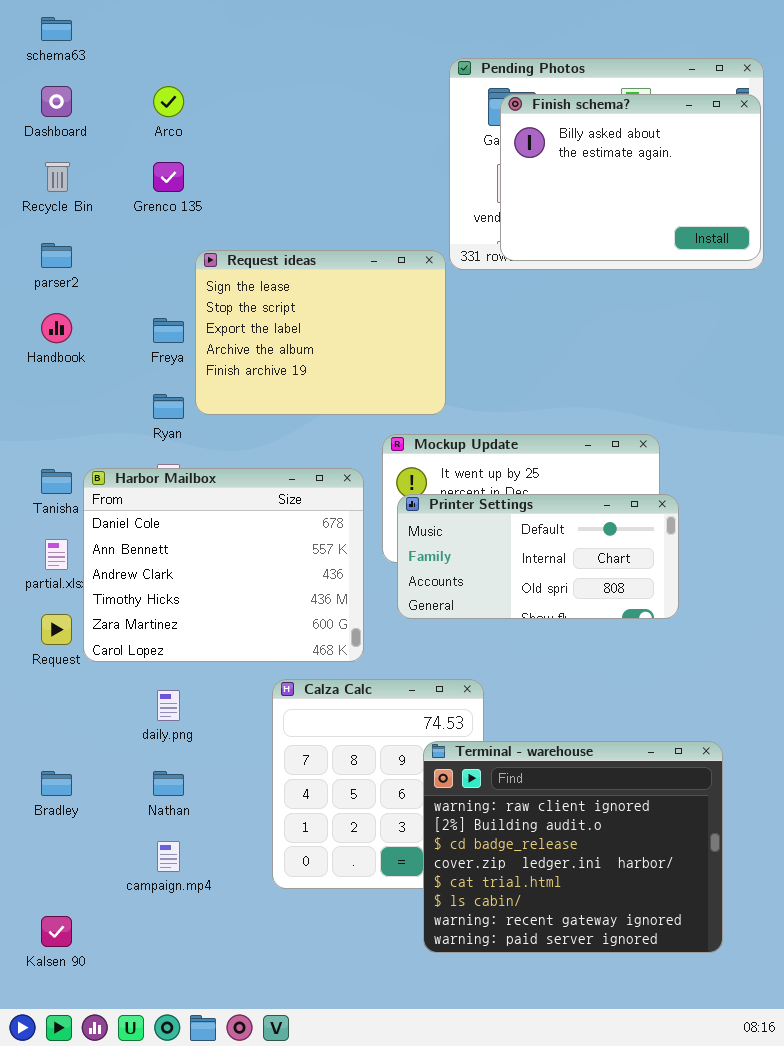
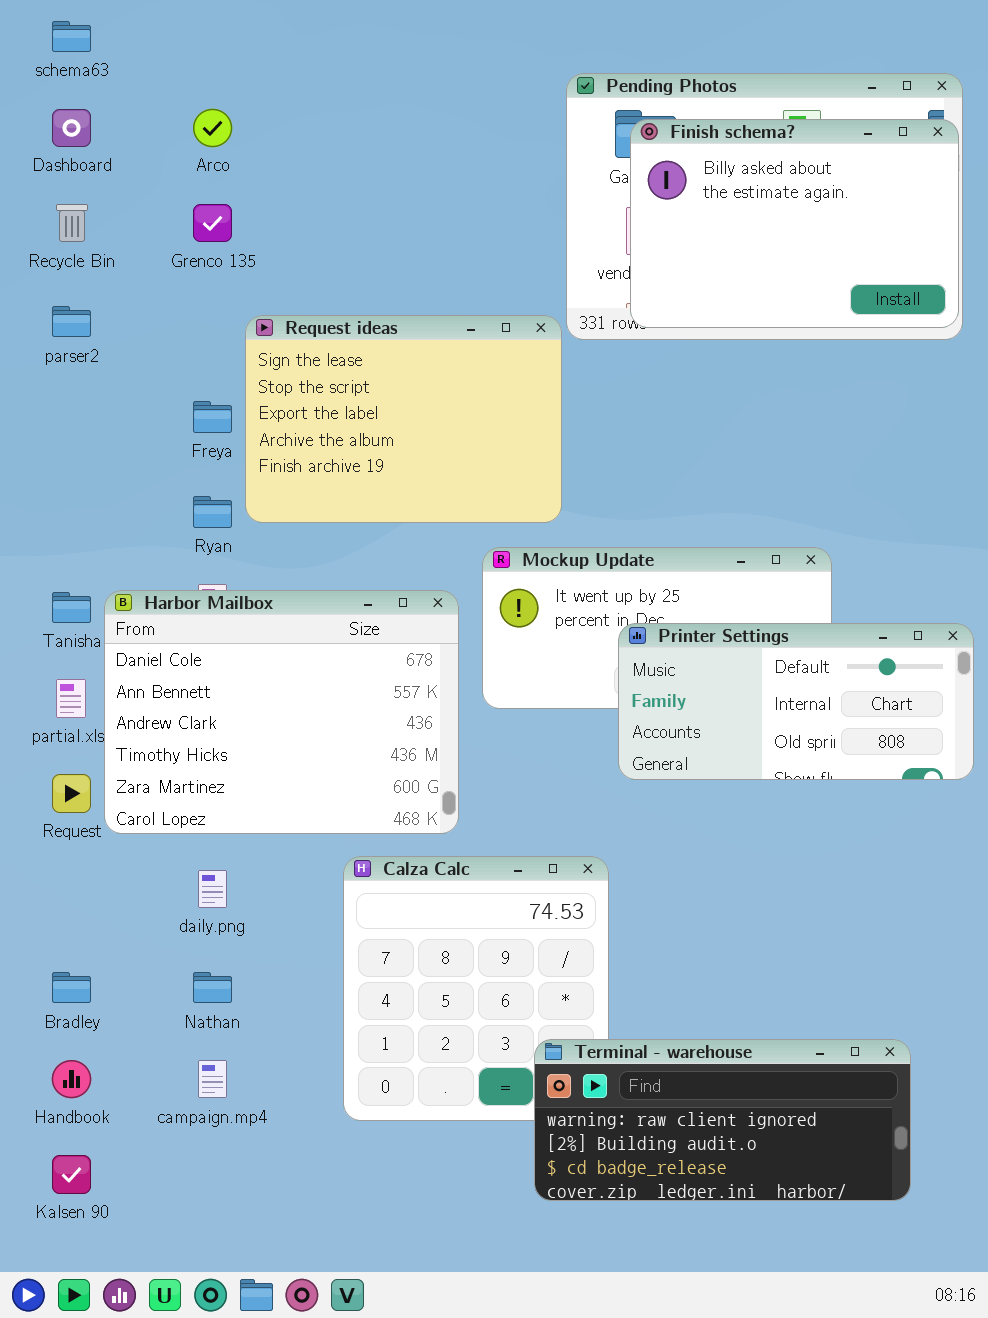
Handbook: [41,313,72,343] -> [52,1060,91,1098], moved
Printer Settings: [397,494,679,619] -> [618,623,974,780], moved
Terminal - warehouse: [423,741,723,953] -> [534,1039,911,1201], resized

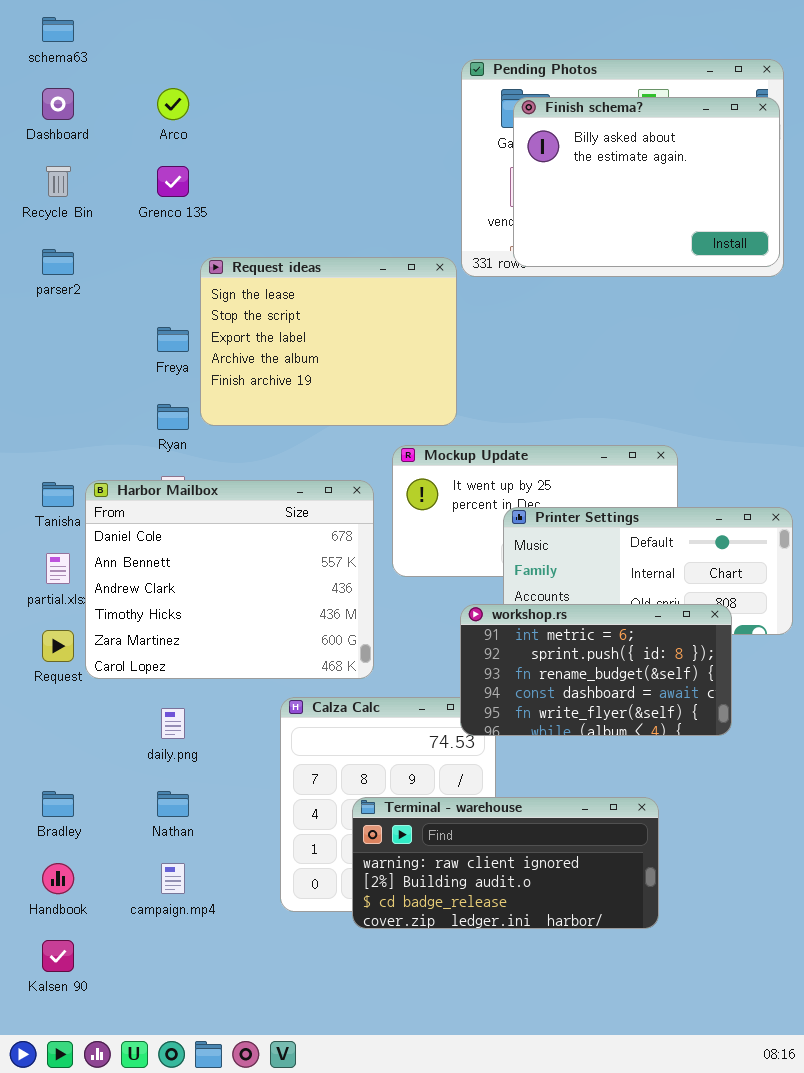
workshop.rs: none -> [460,604,732,736], opened
Terminal - warehouse: [534,1039,911,1201] -> [352,797,659,929], moved

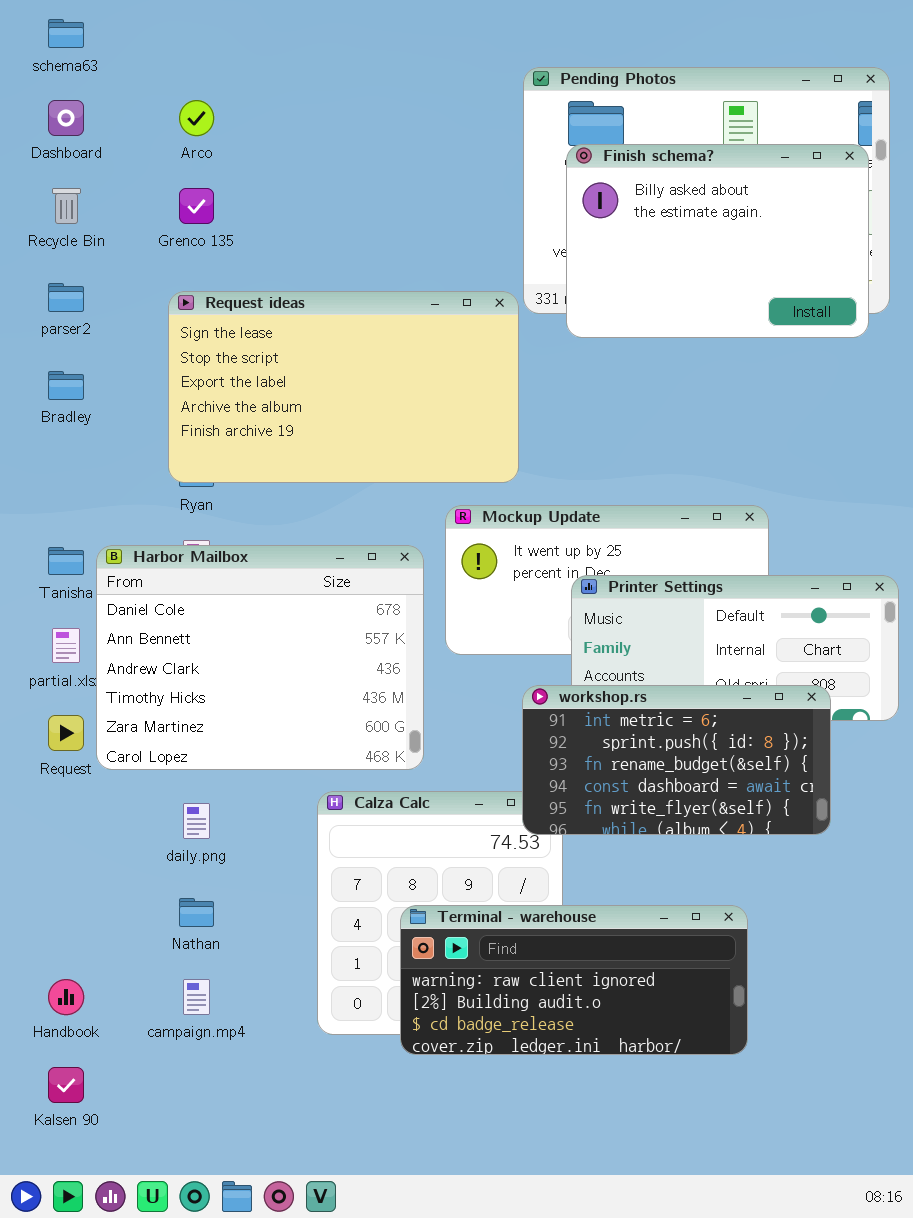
Finish schema?: [513,97,780,267] -> [566,144,869,338], moved
Request ideas: [200,257,457,426] -> [168,291,519,483], resized
Bradley: [42,791,74,817] -> [48,371,84,400], moved

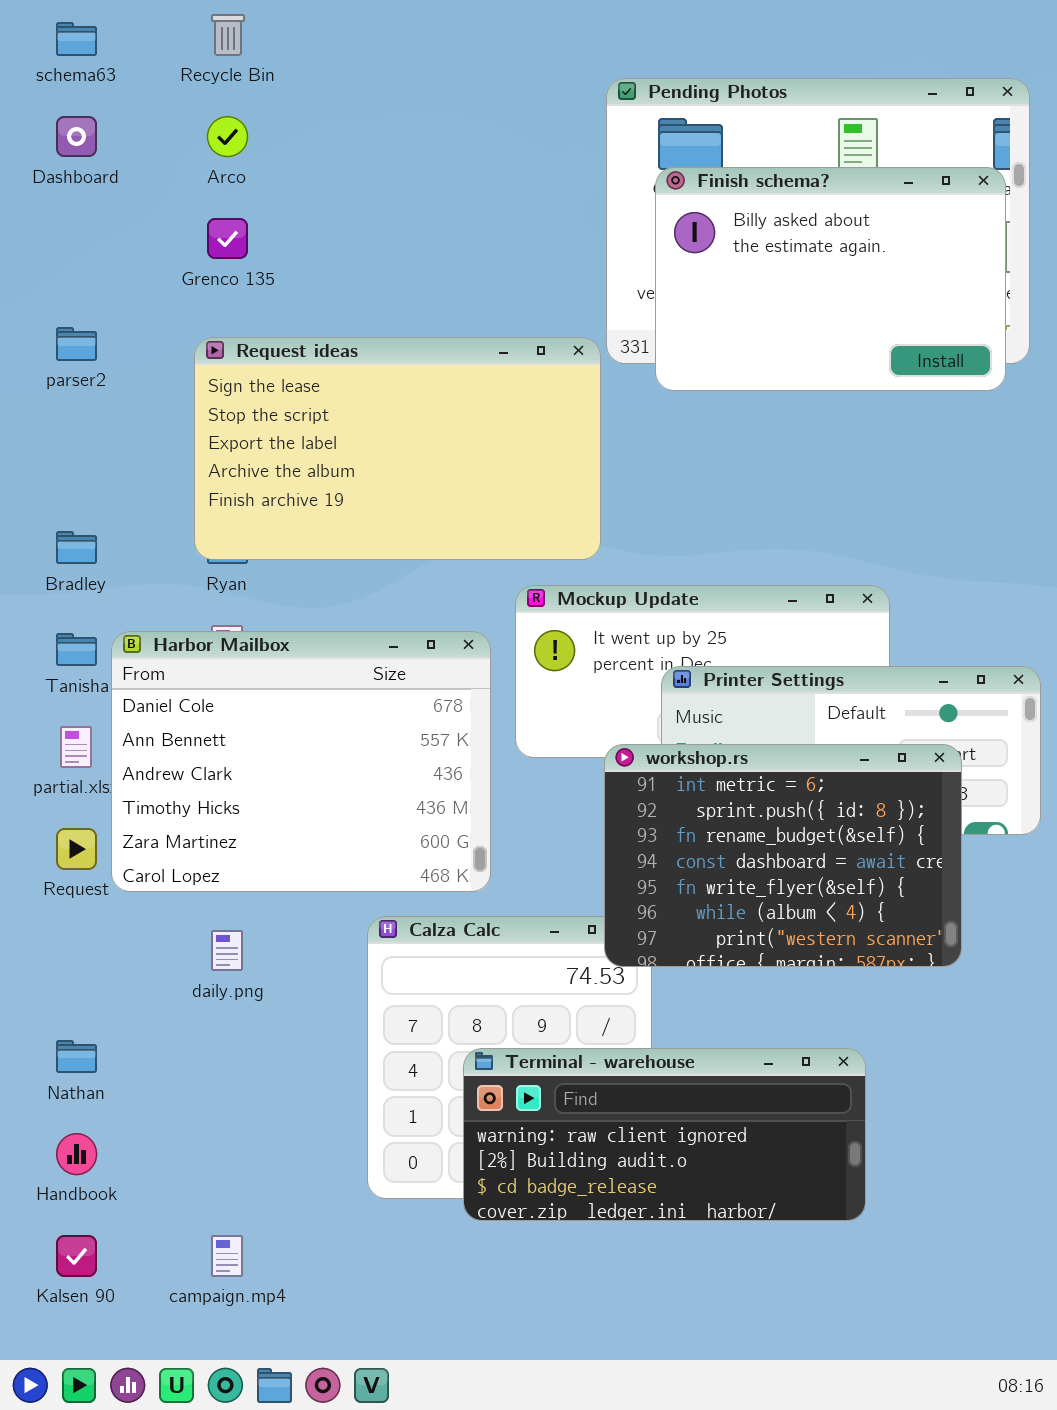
Recycle Bin: [52,188,81,224] -> [211,14,245,56], moved
Bradley: [48,371,84,400] -> [56,531,97,564], moved
workshop.rs: [522,685,831,835] -> [604,744,962,967], resized
Nathan: [179,898,214,927] -> [56,1040,97,1073], moved
campaign.mp4: [183,979,210,1015] -> [211,1235,243,1277], moved

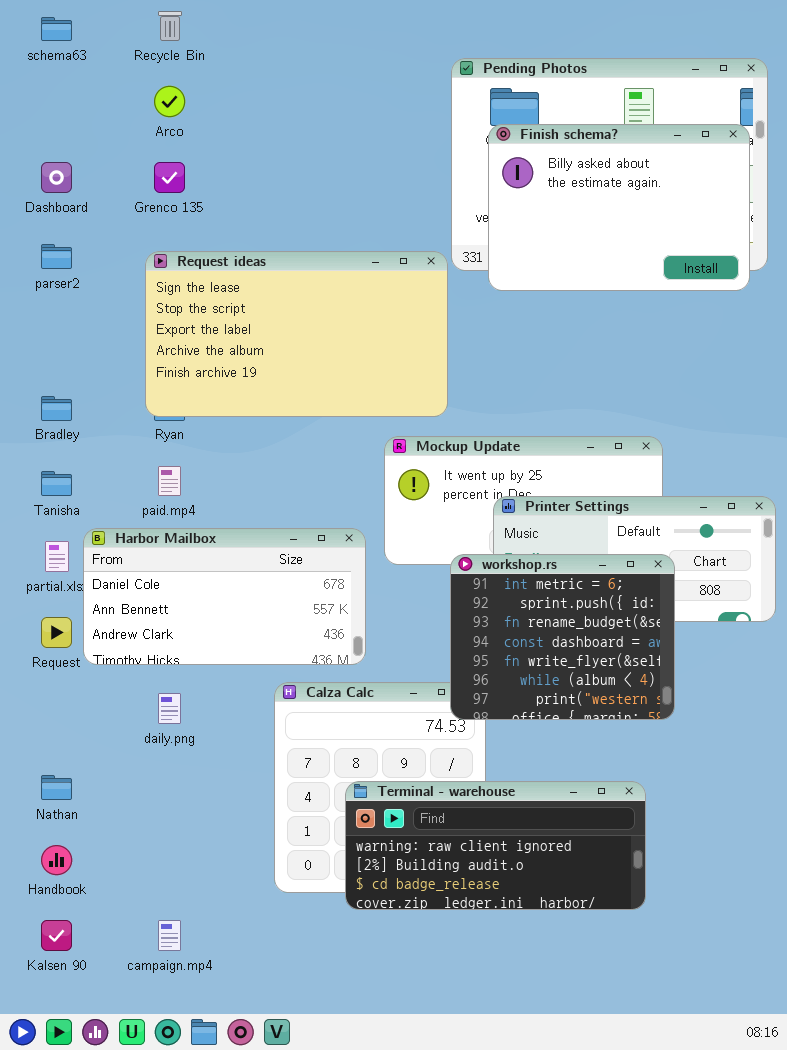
Dashboard: [56,116,97,157] -> [41,162,72,193], moved
Harbor Mailbox: [111,631,491,892] -> [83,528,366,665], resized
workshop.rs: [604,744,962,967] -> [450,554,675,720], resized

